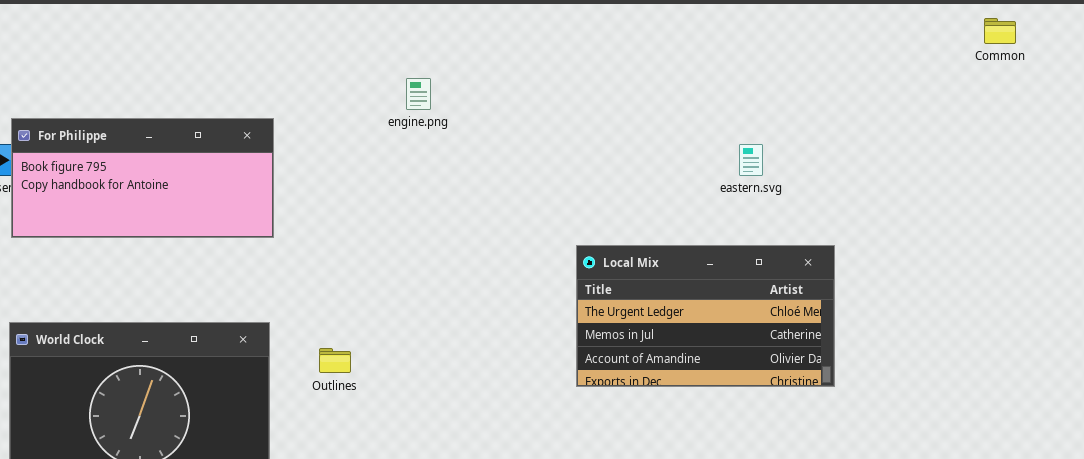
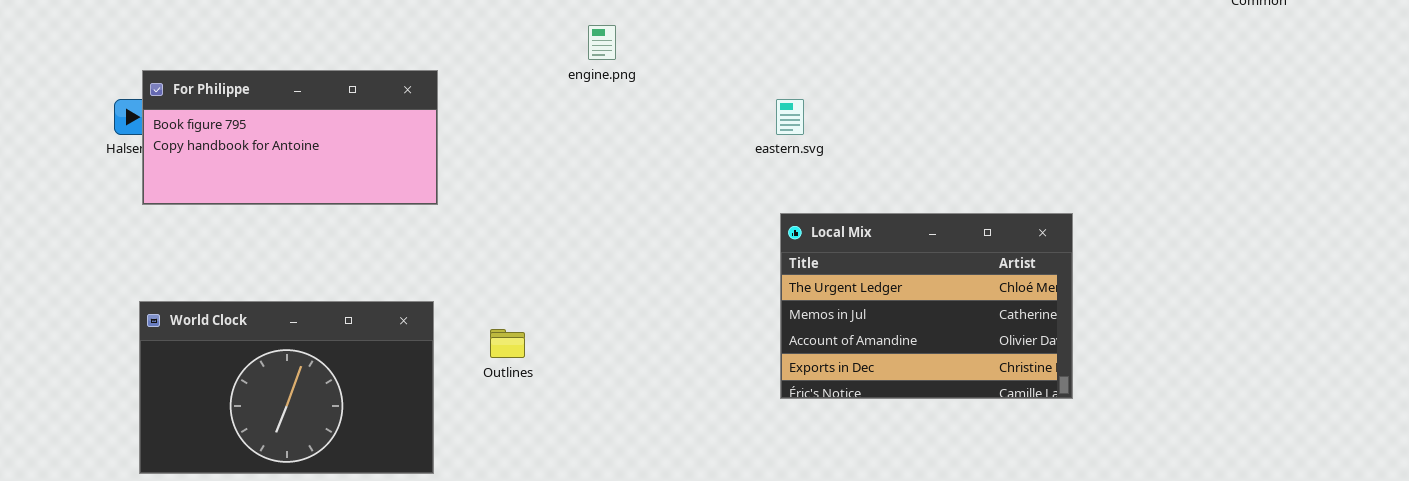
eastern.svg: [739,144,763,176] -> [776,99,804,135], moved
Local Mix: [576,245,835,387] -> [780,213,1073,399], resized

